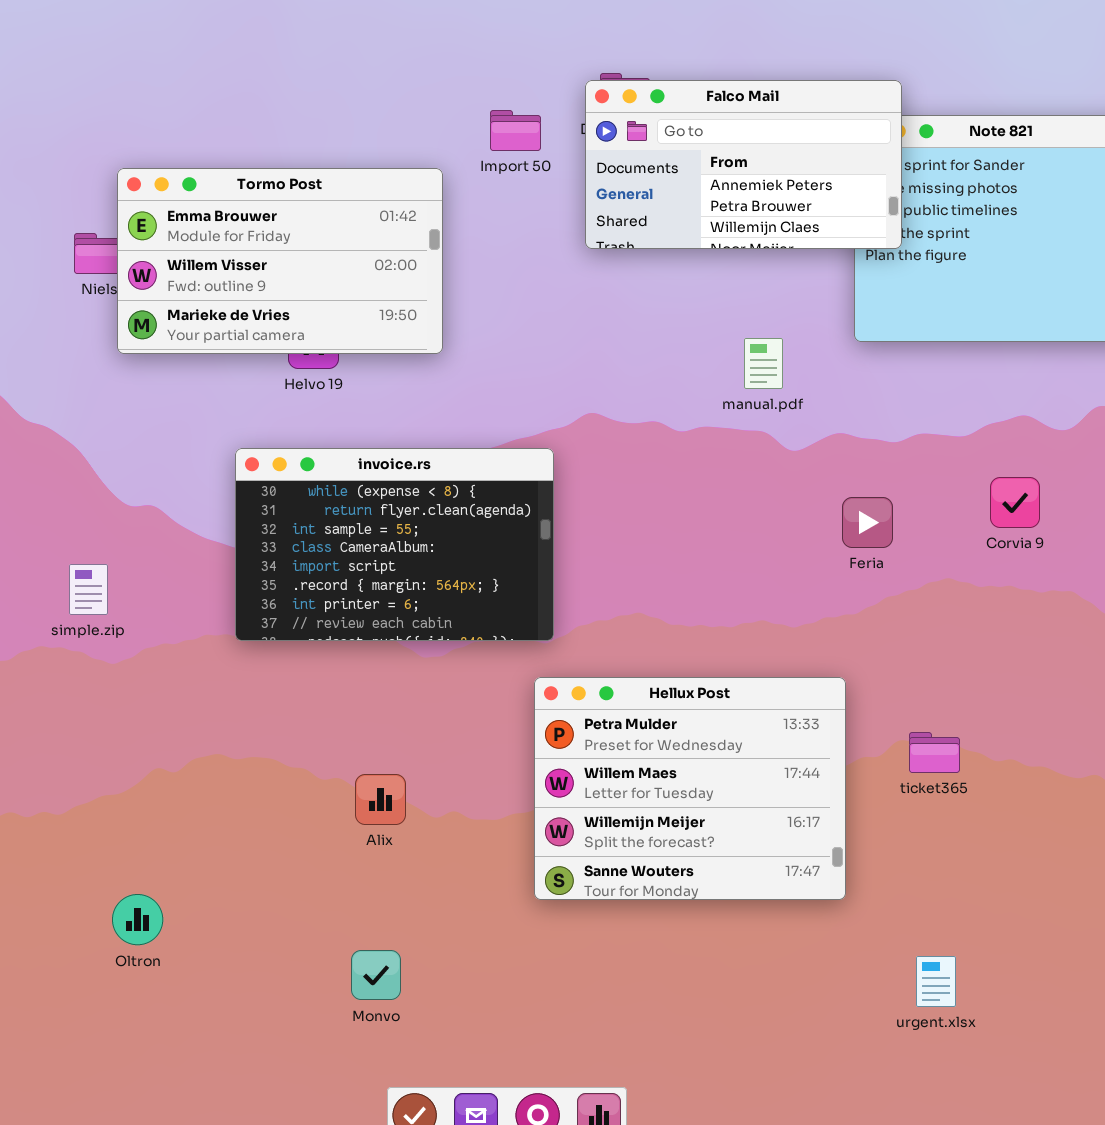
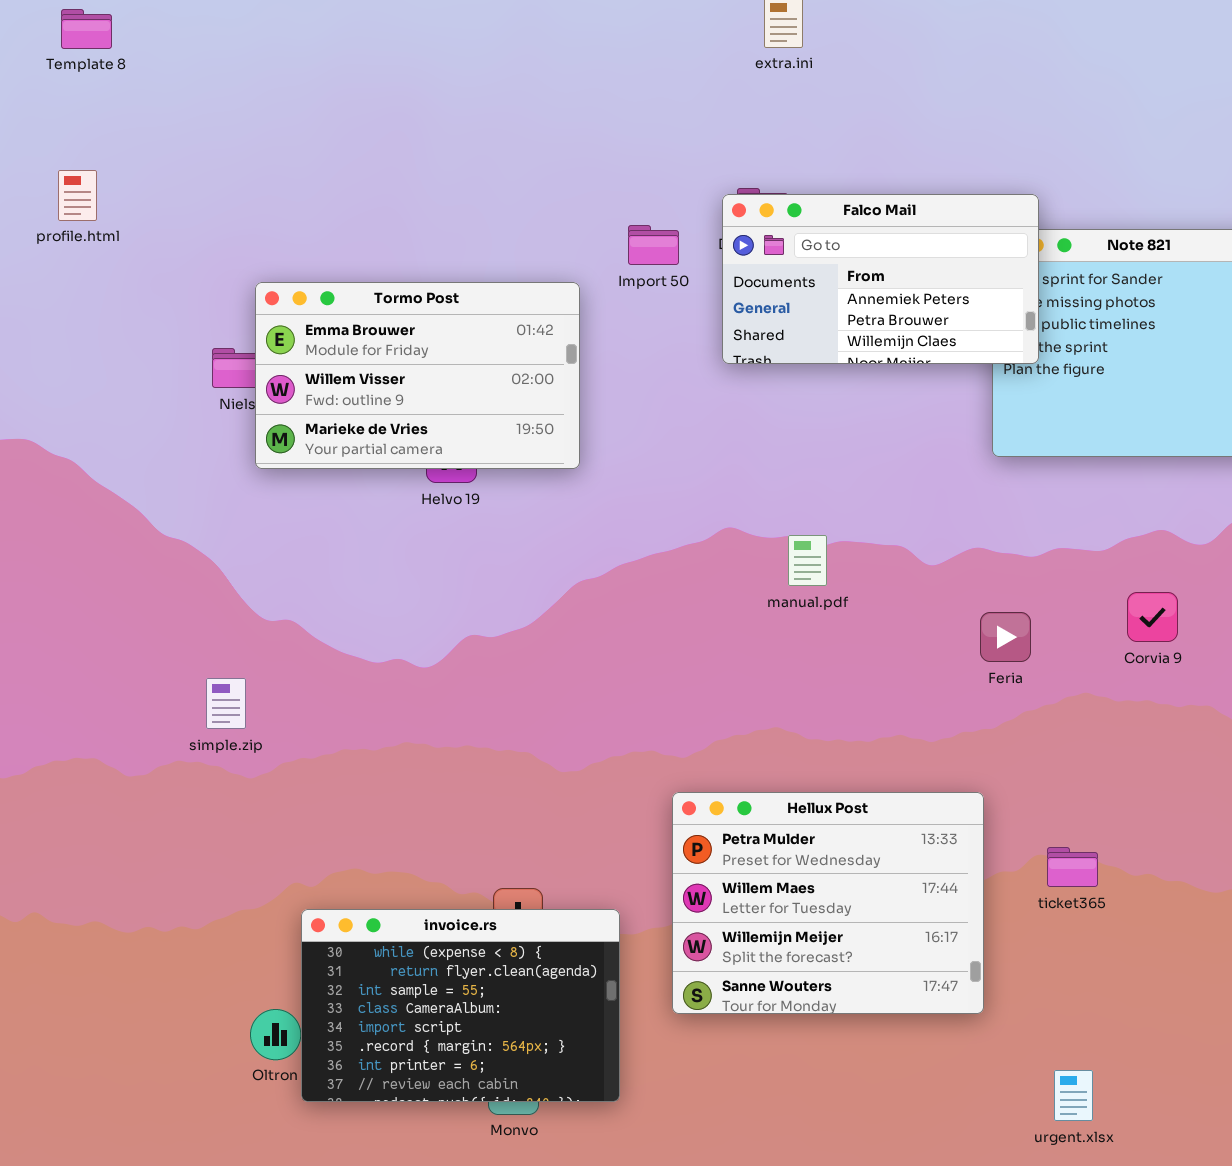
manual.pdf: [744,338,783,389] -> [788,535,827,586], moved
invoice.rs: [235,448,554,641] -> [301,909,620,1102], moved

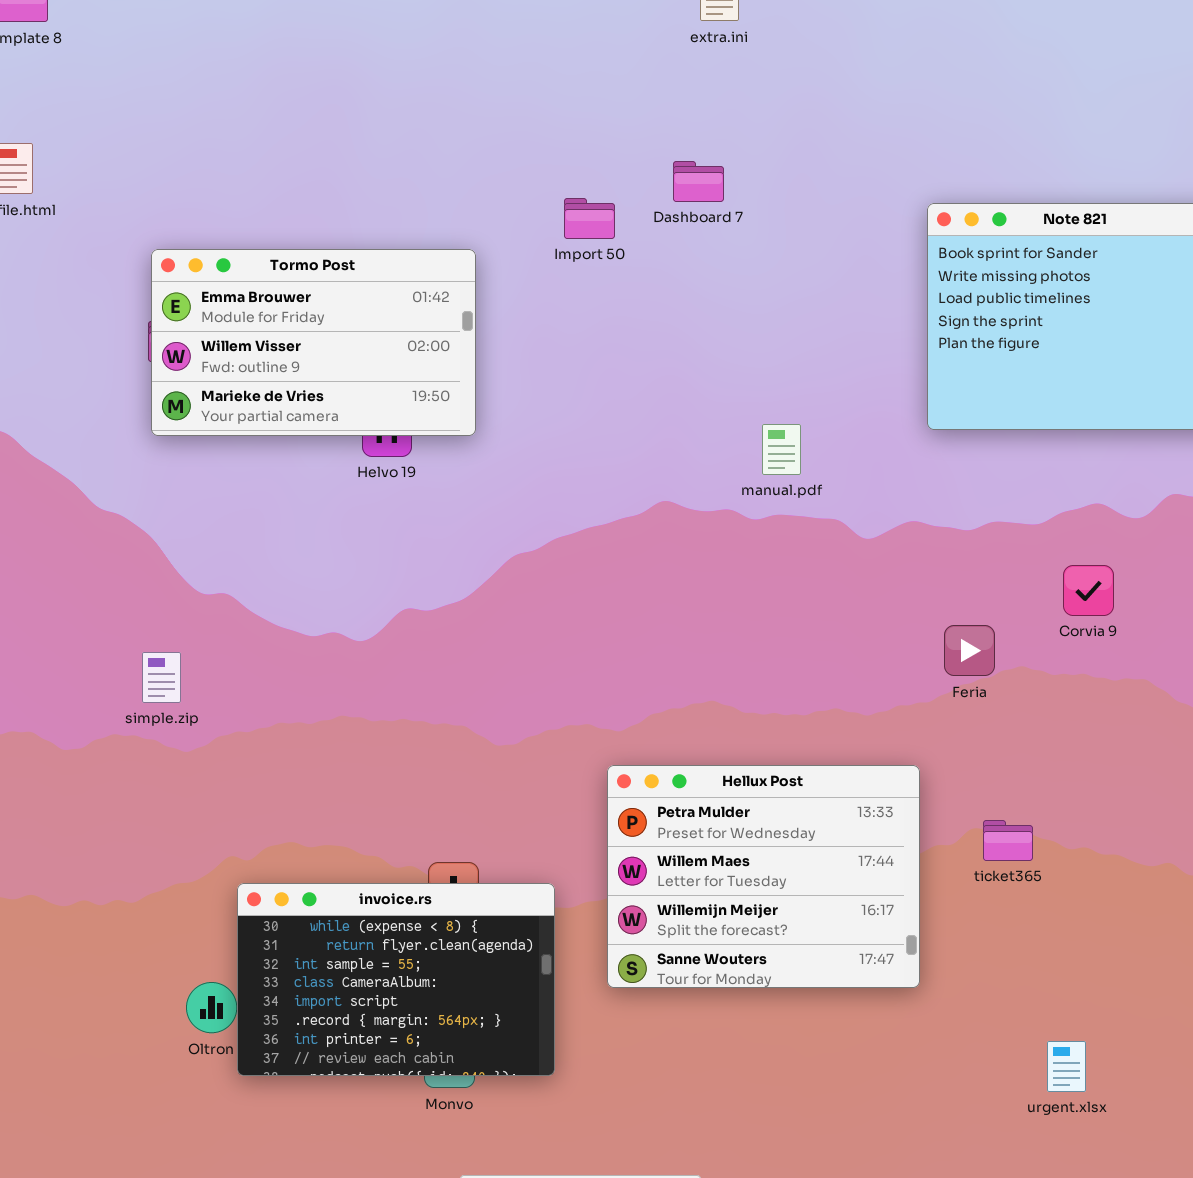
Falco Mail: [722,194,1039,364] -> none, closed
Tormo Post: [255,282,580,469] -> [151,249,476,436], moved
manual.pdf: [788,535,827,586] -> [762,424,801,475], moved
Feria: [980,612,1031,662] -> [944,625,995,676], moved
urgent.xlsx: [1054,1070,1093,1121] -> [1047,1041,1086,1092], moved

